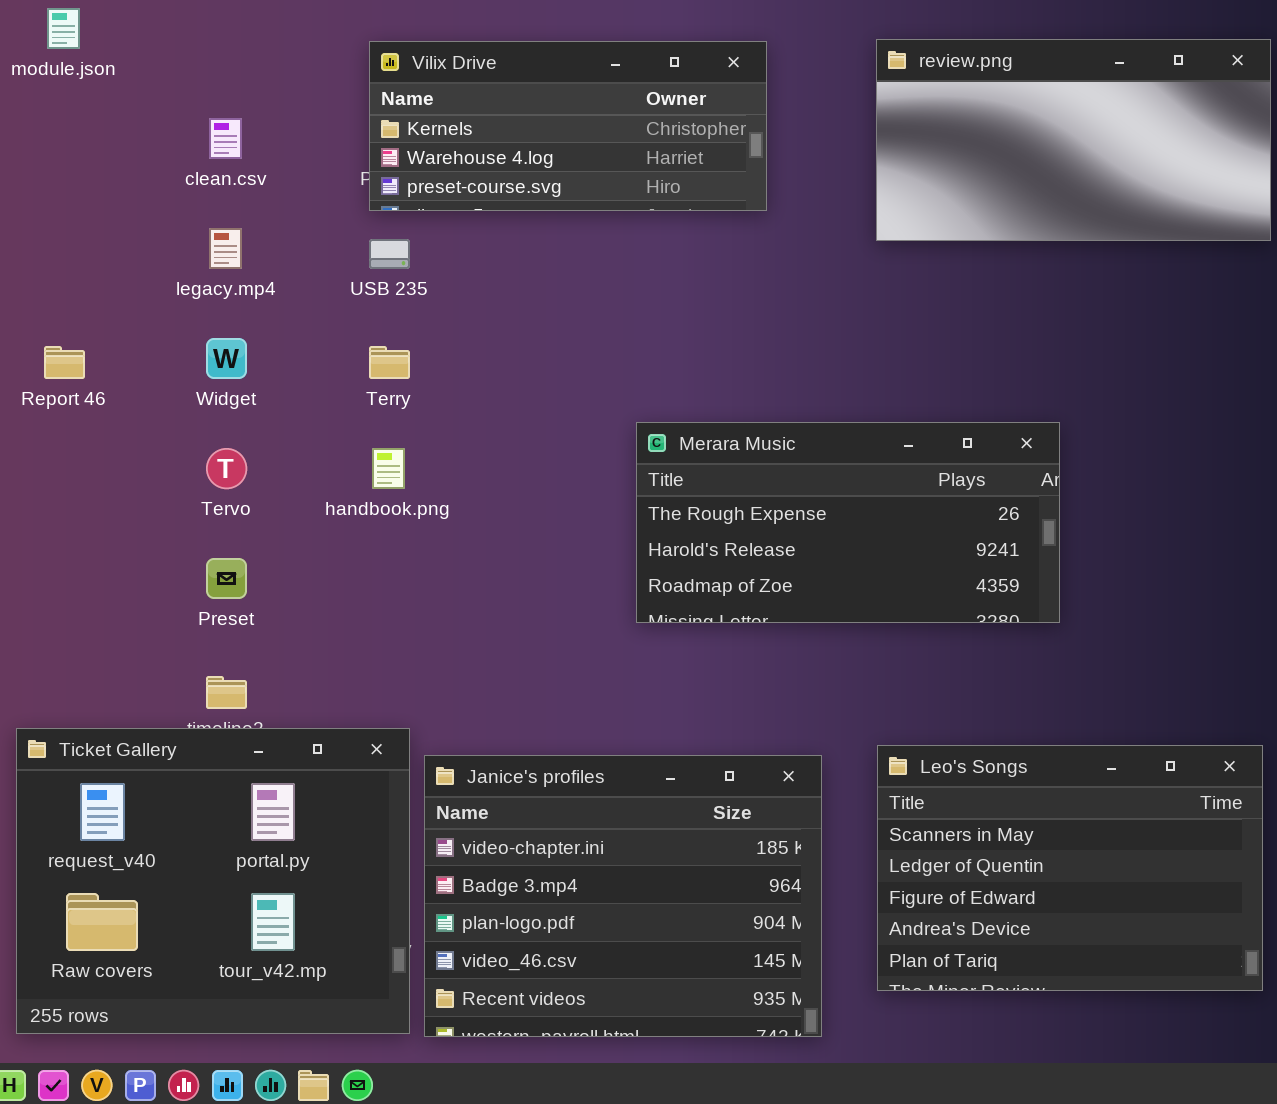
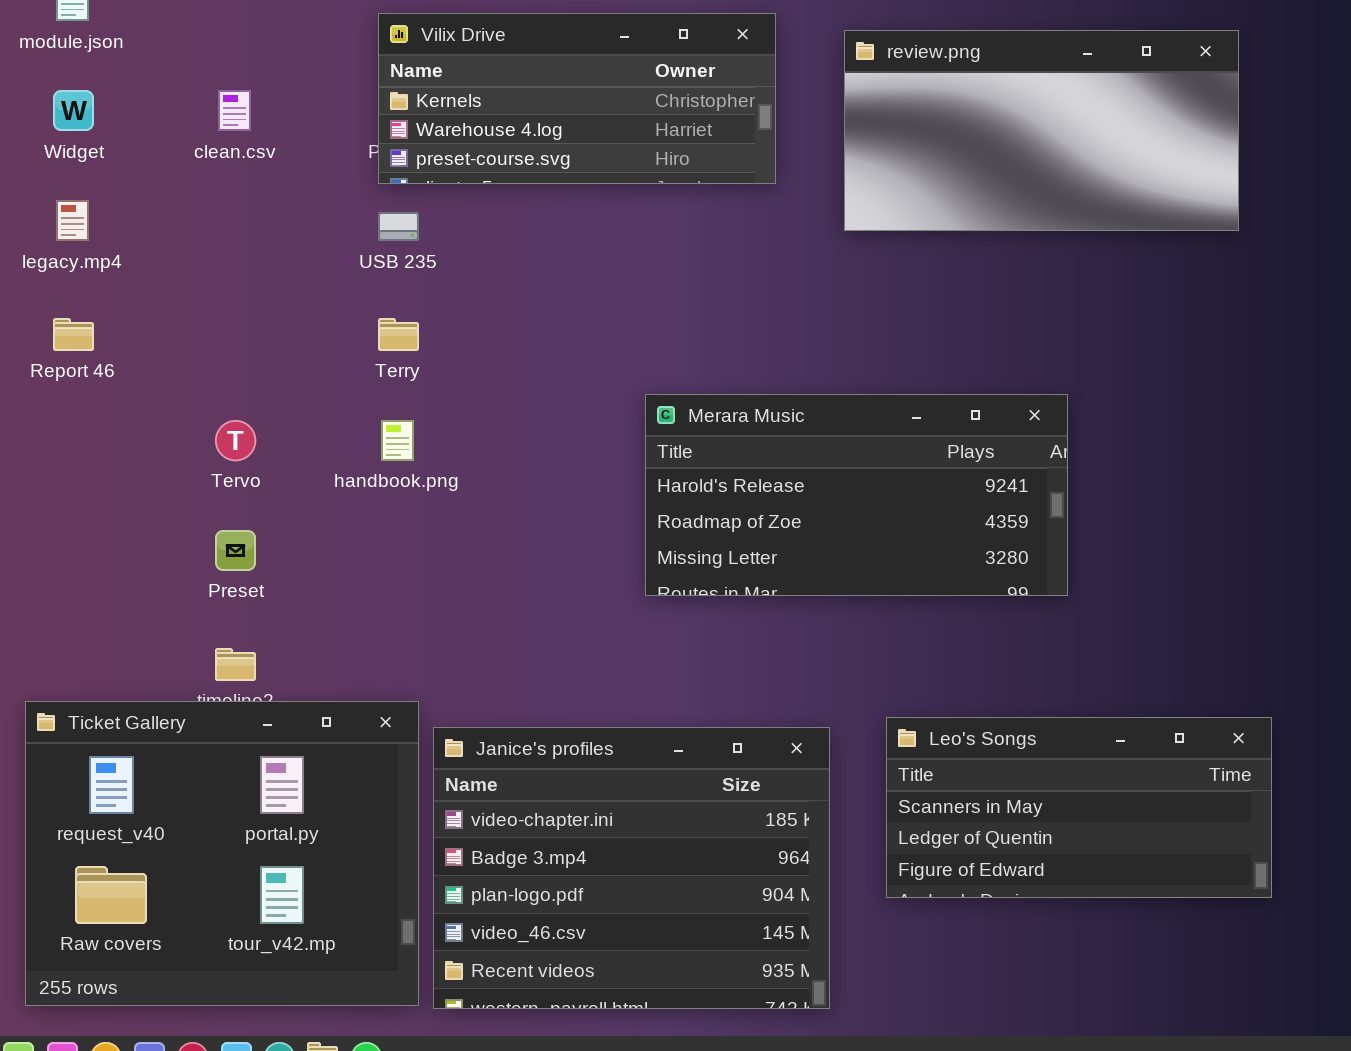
review.png: [876,39,1271,241] -> [844,30,1239,231], moved
legacy.mp4: [209,228,242,269] -> [56,200,89,241], moved
Widget: [206,338,247,379] -> [53,90,94,131], moved
Merara Music: [636,422,1060,623] -> [645,394,1068,596], scrolled down 1 row
Leo's Songs: [877,745,1263,991] -> [886,717,1272,898], resized

